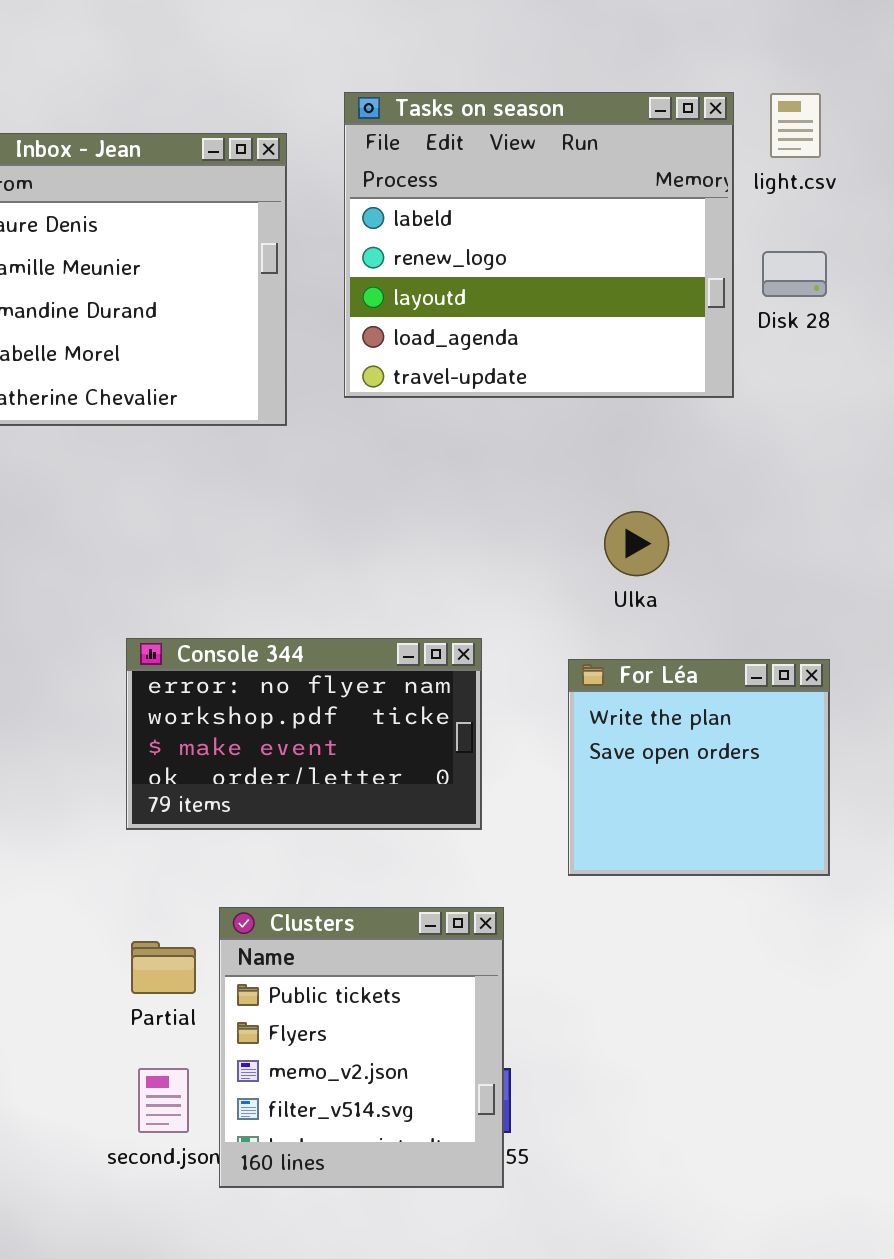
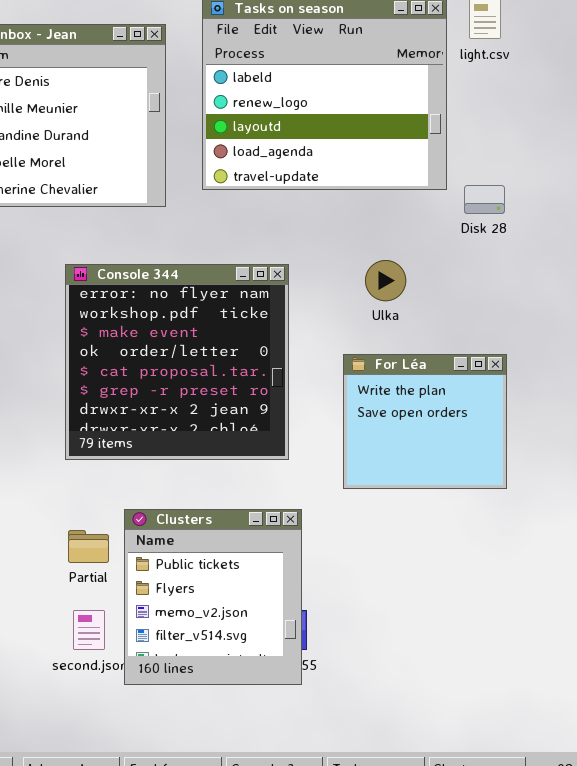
Disk 28: [762,251,827,297] -> [464,185,505,214], moved
Console 344: [126,638,482,830] -> [65,264,289,460], resized

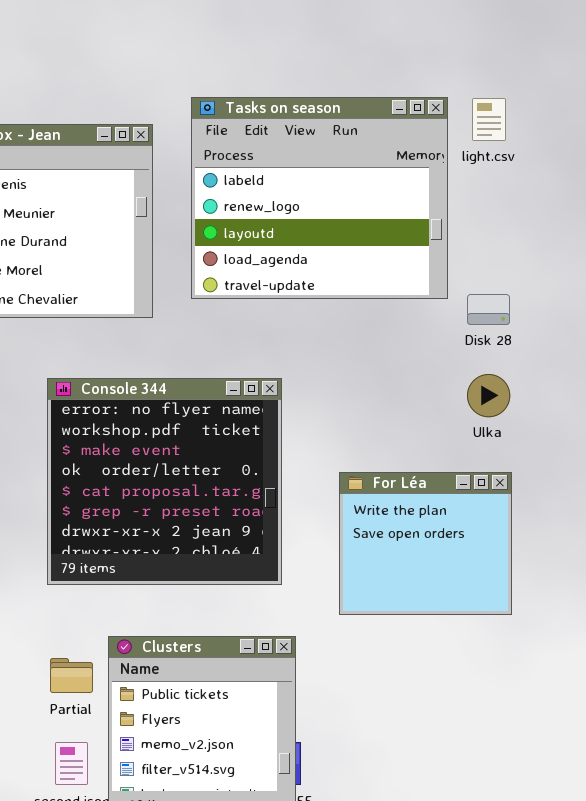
Ulka: [365,260,406,301] -> [467,374,510,417], moved

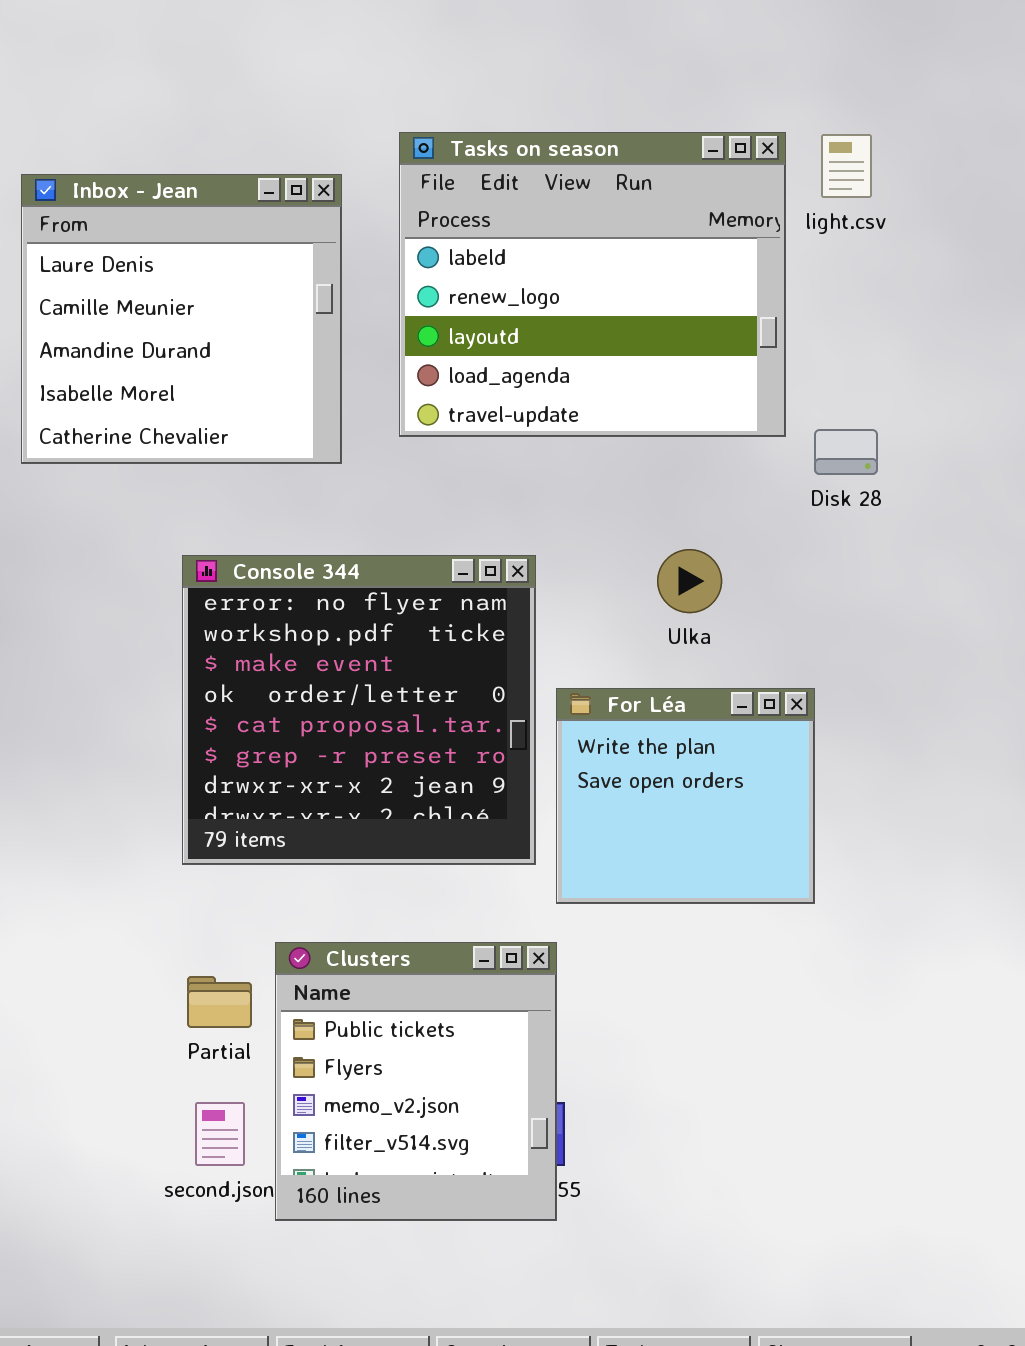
Ulka: [467,374,510,417] -> [657,549,722,613], moved
For Léa: [339,472,512,615] -> [556,688,815,904], moved

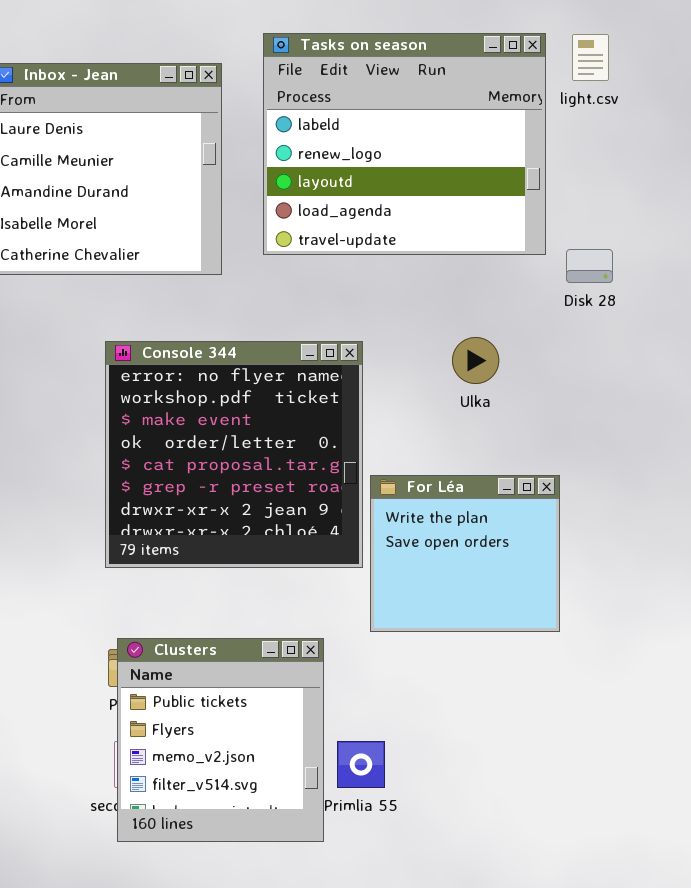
For Léa: [556,688,815,904] -> [370,475,560,632], moved
Clusters: [275,942,557,1221] -> [117,638,324,842], moved

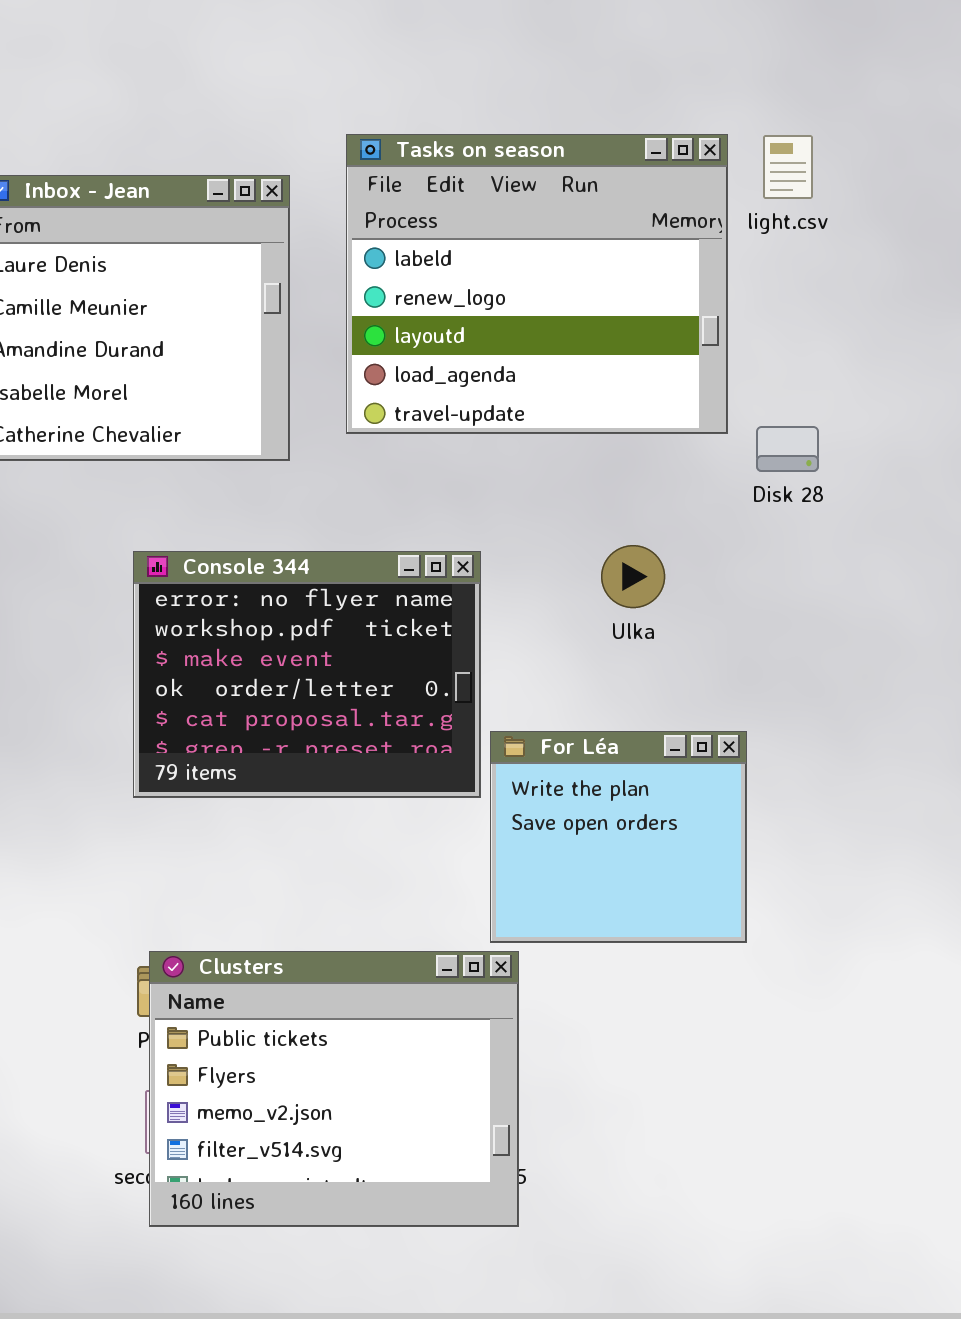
Console 344: [105,341,363,568] -> [133,551,481,798], resized
Clusters: [117,638,324,842] -> [149,951,519,1227], resized

